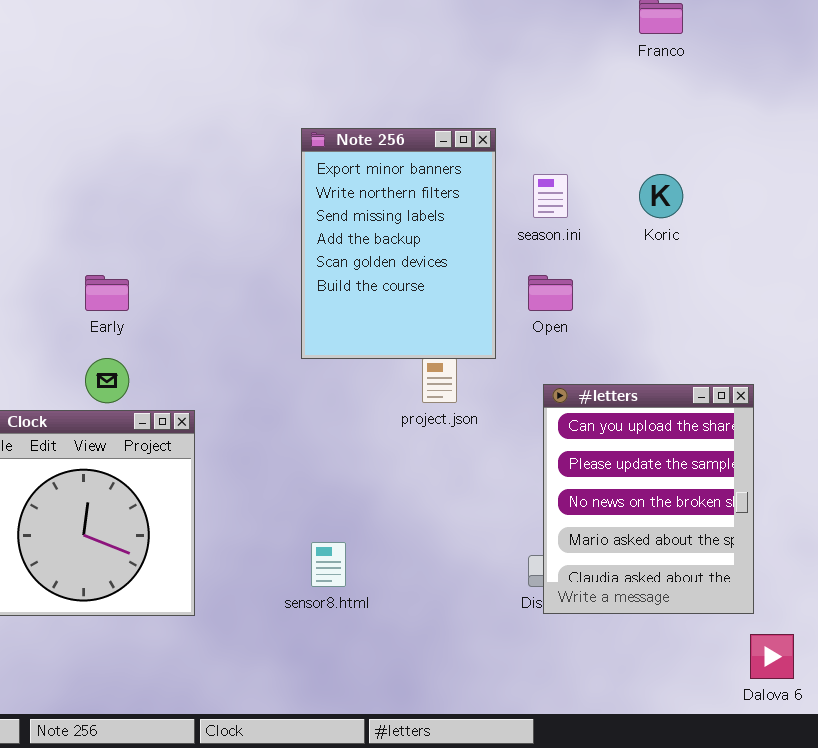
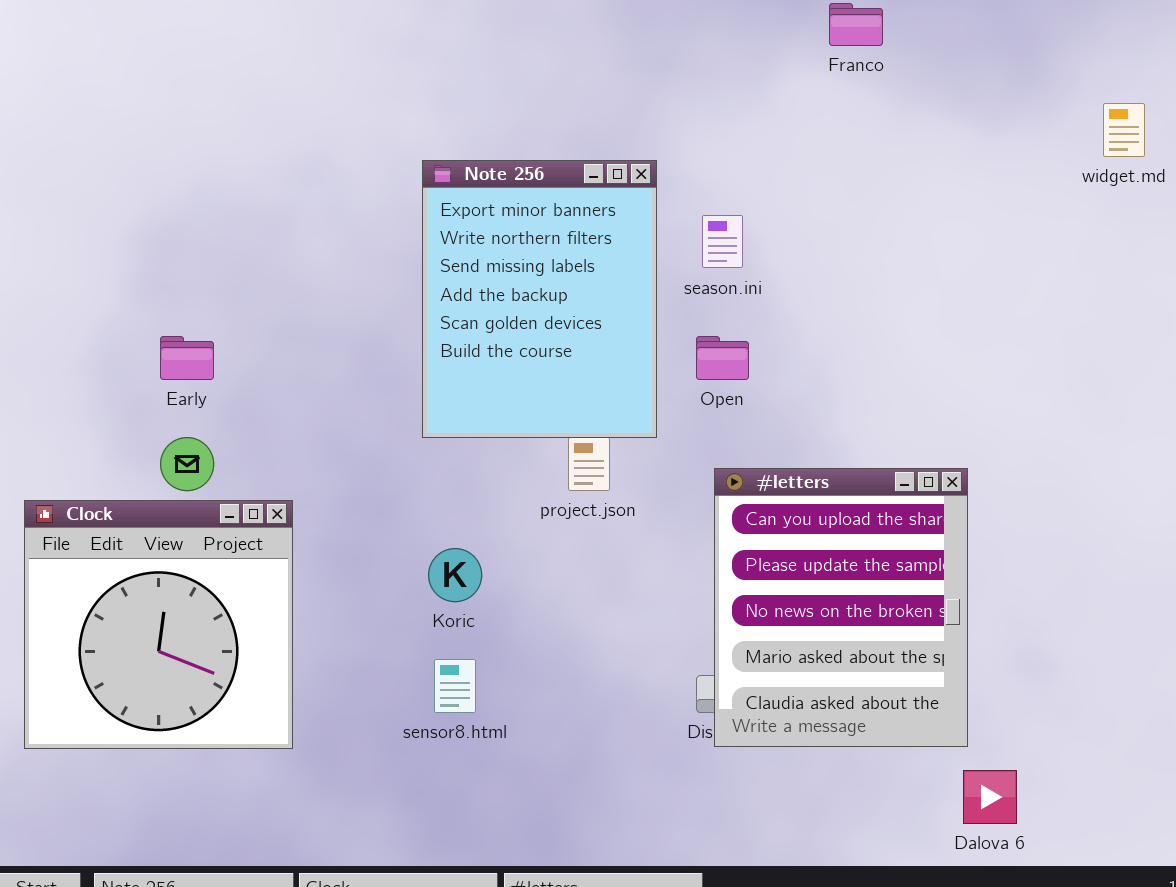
Koric: [639,174,683,218] -> [428,548,482,602], moved

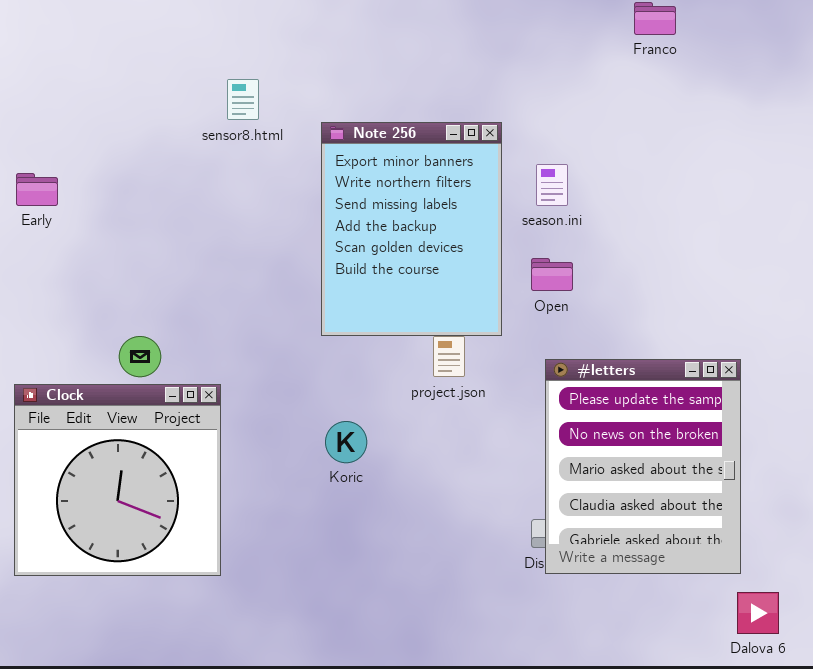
Early: [160,336,214,380] -> [16,173,58,206], moved
#letters: [714,468,968,747] -> [545,359,741,574], scrolled down 1 row
sensor8.html: [434,659,476,713] -> [227,79,259,120], moved

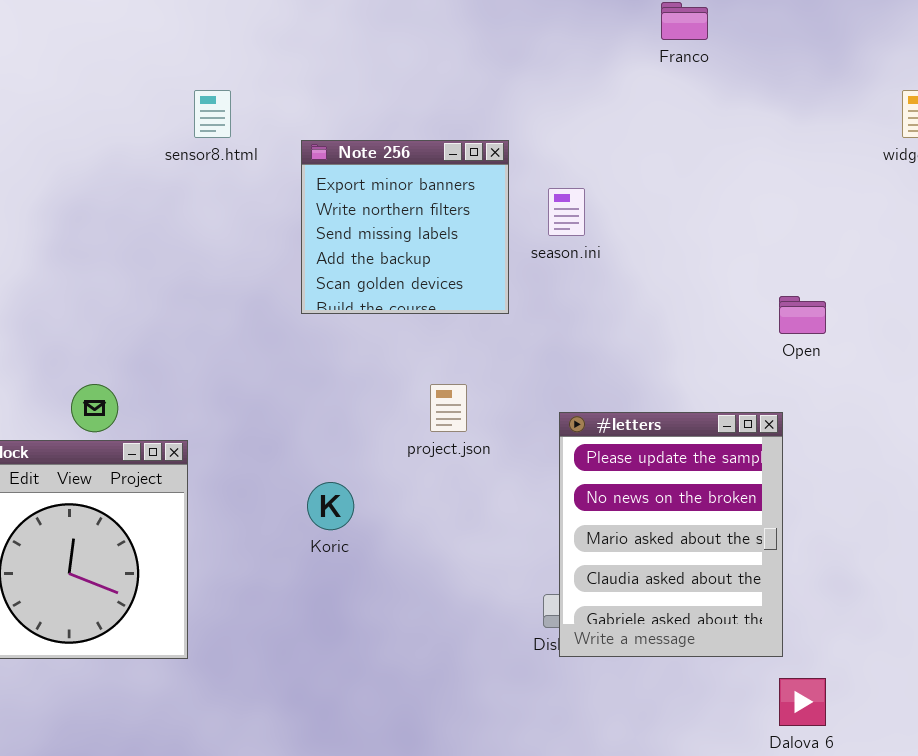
Note 256: [321,122,502,336] -> [301,140,509,314], resized
Open: [531,258,573,291] -> [779,296,826,334], moved

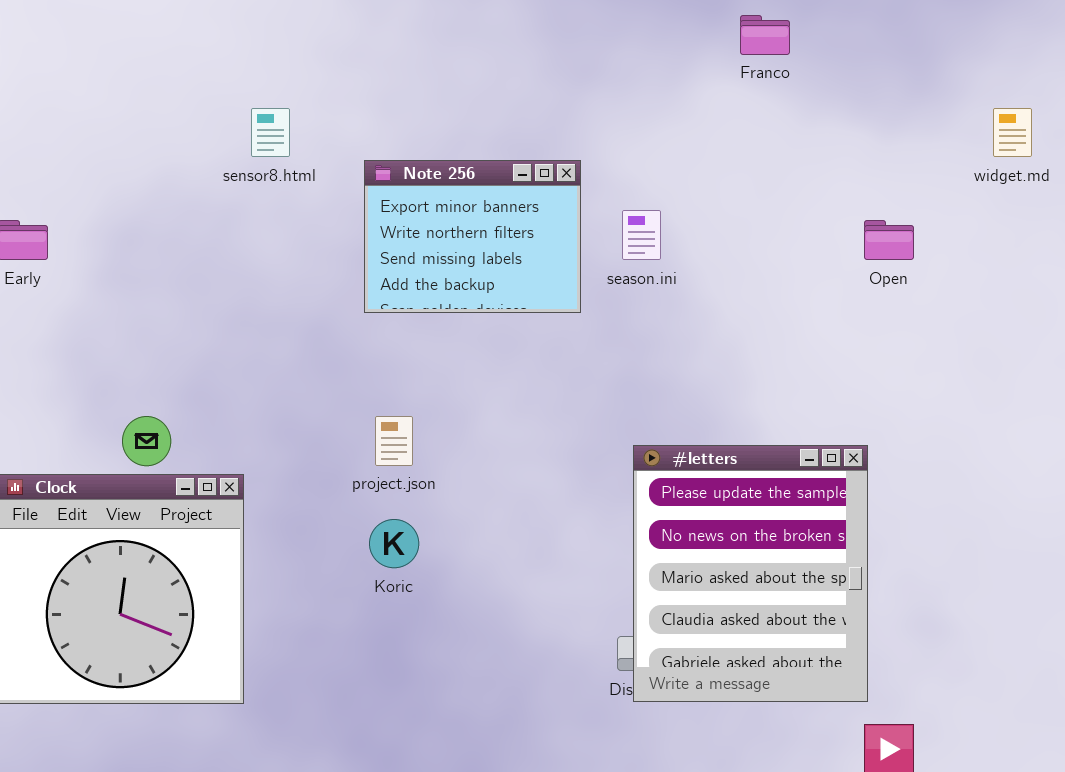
Note 256: [301,140,509,314] -> [364,160,581,313], resized
Open: [779,296,826,334] -> [864,220,914,260], moved
project.json: [430,384,467,432] -> [375,416,413,466], moved

